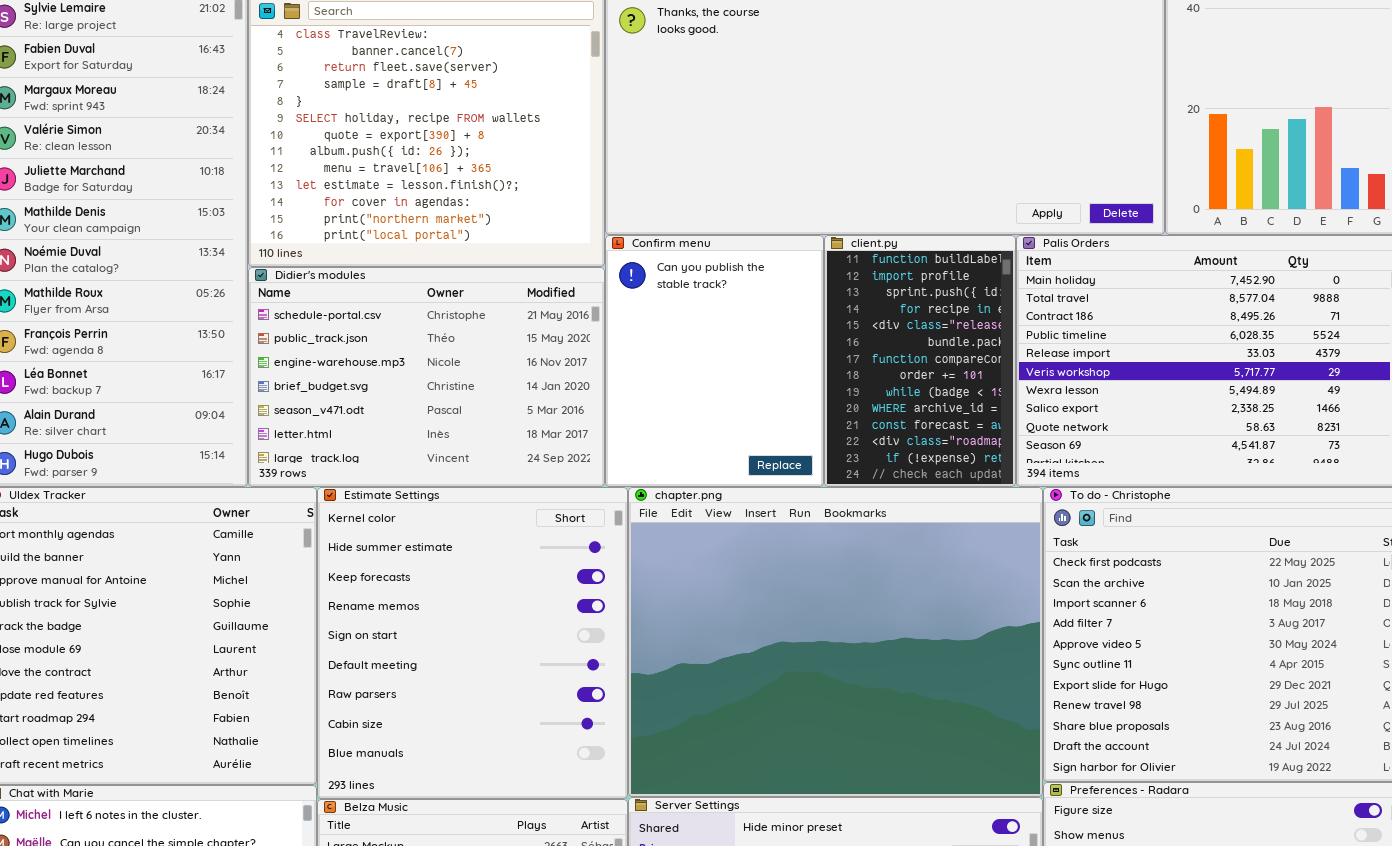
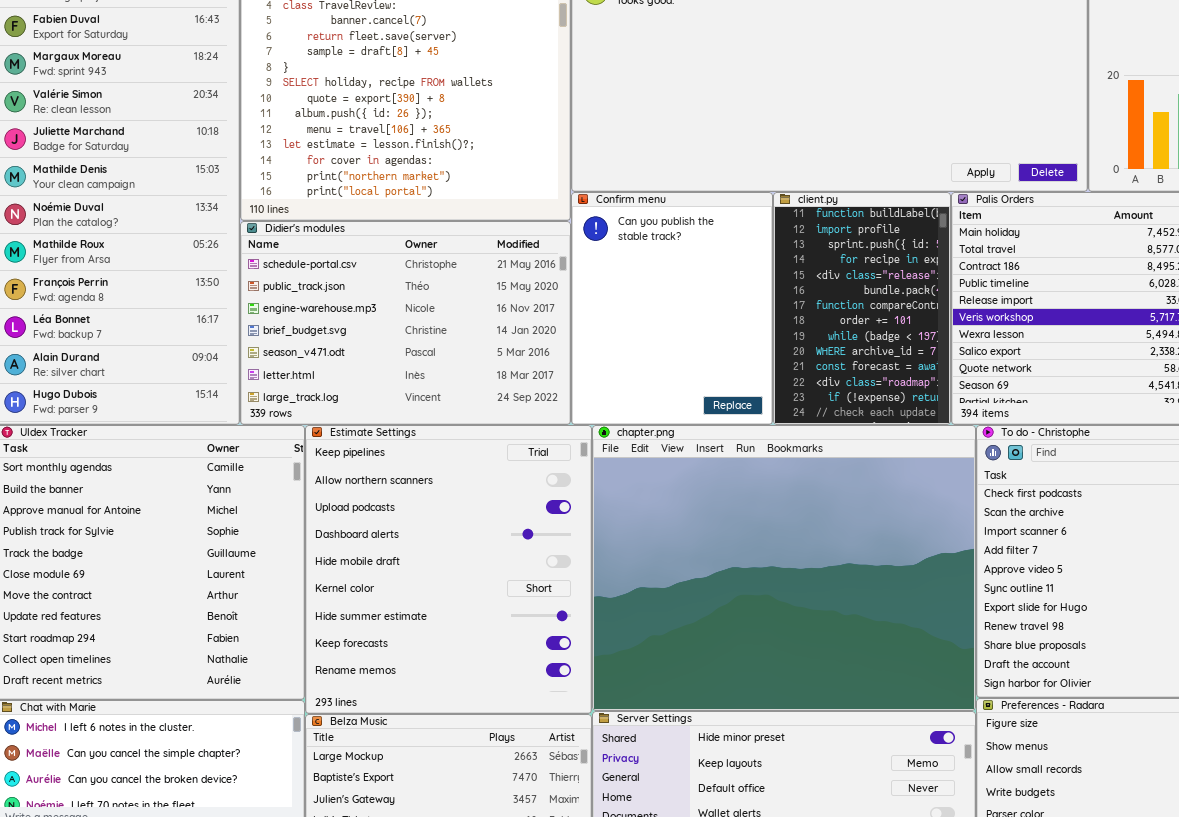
Estimate Settings: [317,487,628,799] -> [305,425,592,714], scrolled up 5 rows

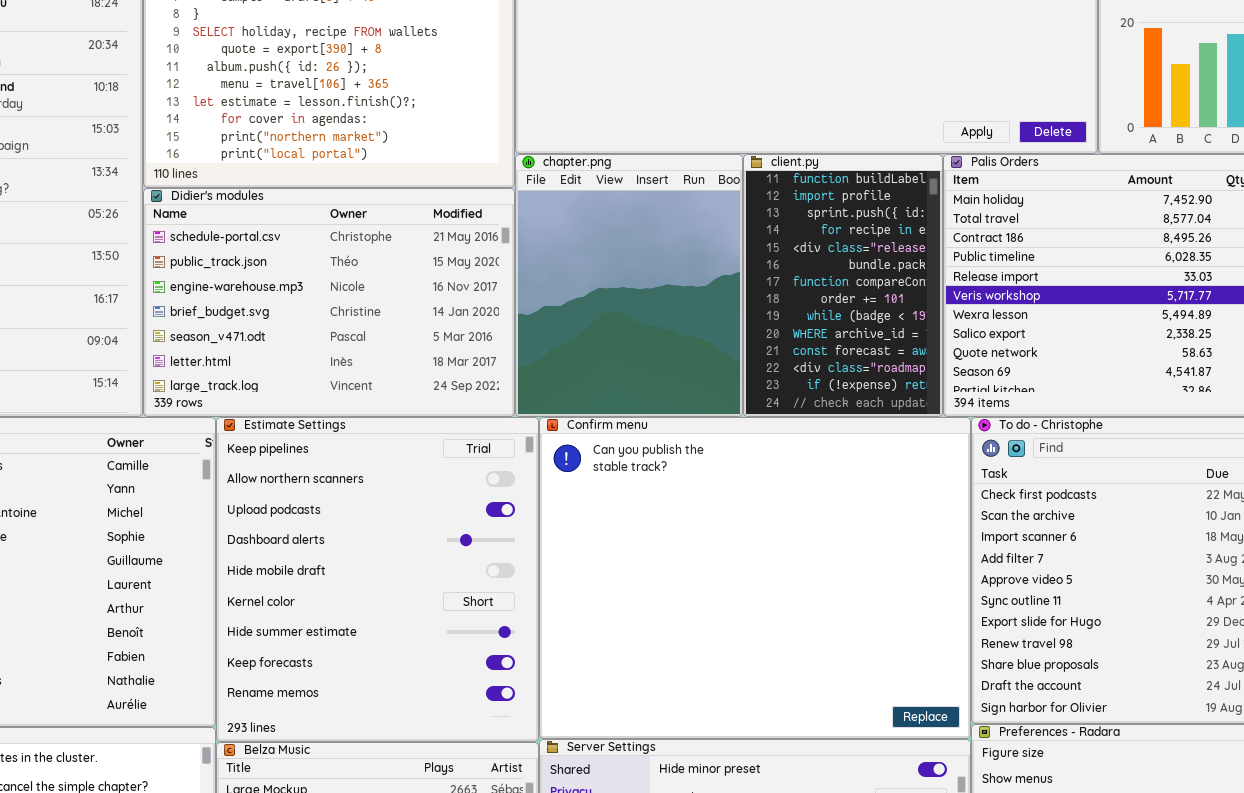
Confirm menu: [571,192,773,425] -> [539,417,971,739], moved, resized
chapter.png: [592,425,976,711] -> [515,154,743,417], moved, resized

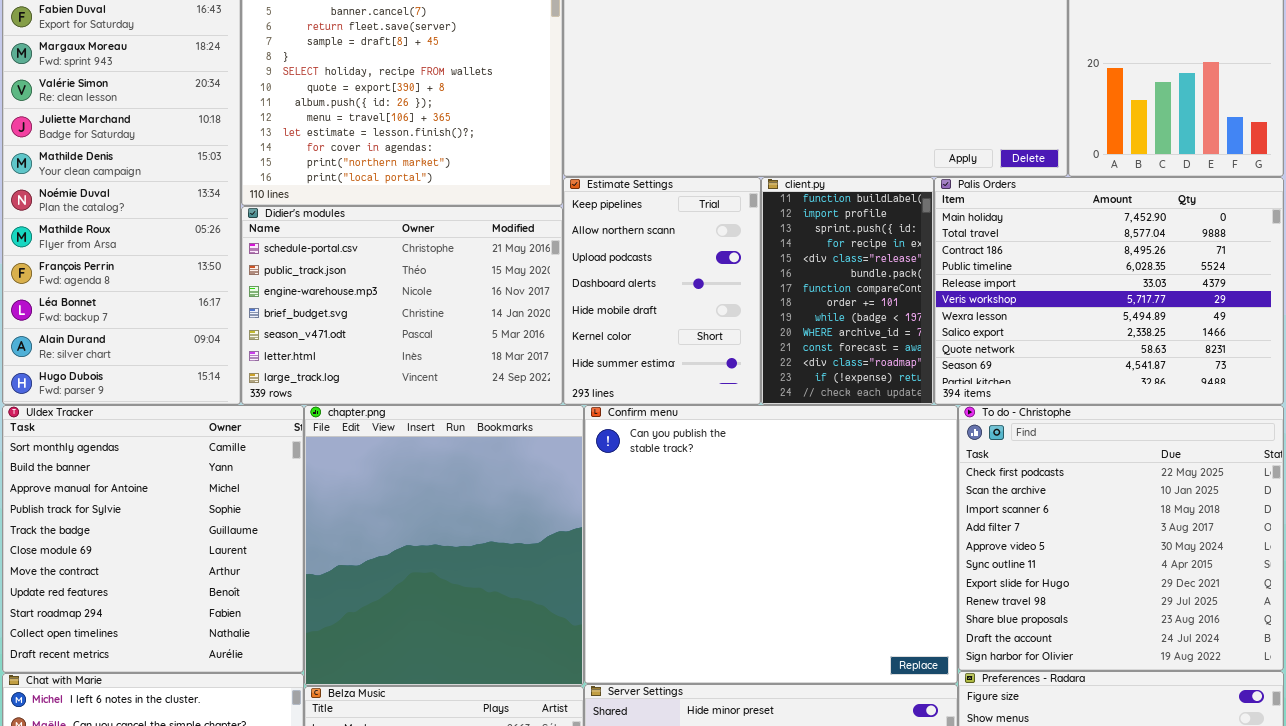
chapter.png: [515,154,743,417] -> [304,405,584,686], moved, resized
Estimate Settings: [216,417,539,742] -> [563,177,761,405], moved, resized

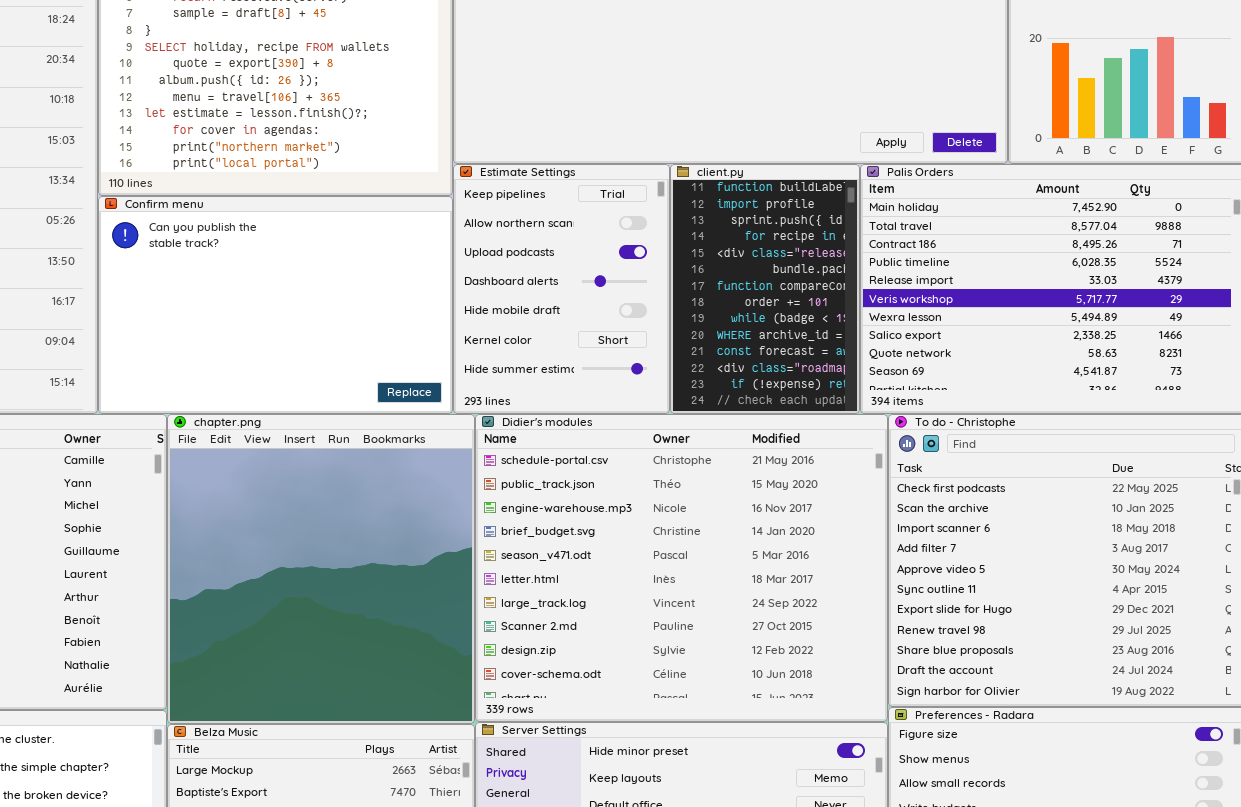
Didier's modules: [241,206,563,405] -> [475,414,888,722], moved, resized
Confirm menu: [584,405,958,684] -> [98,196,453,414], moved, resized

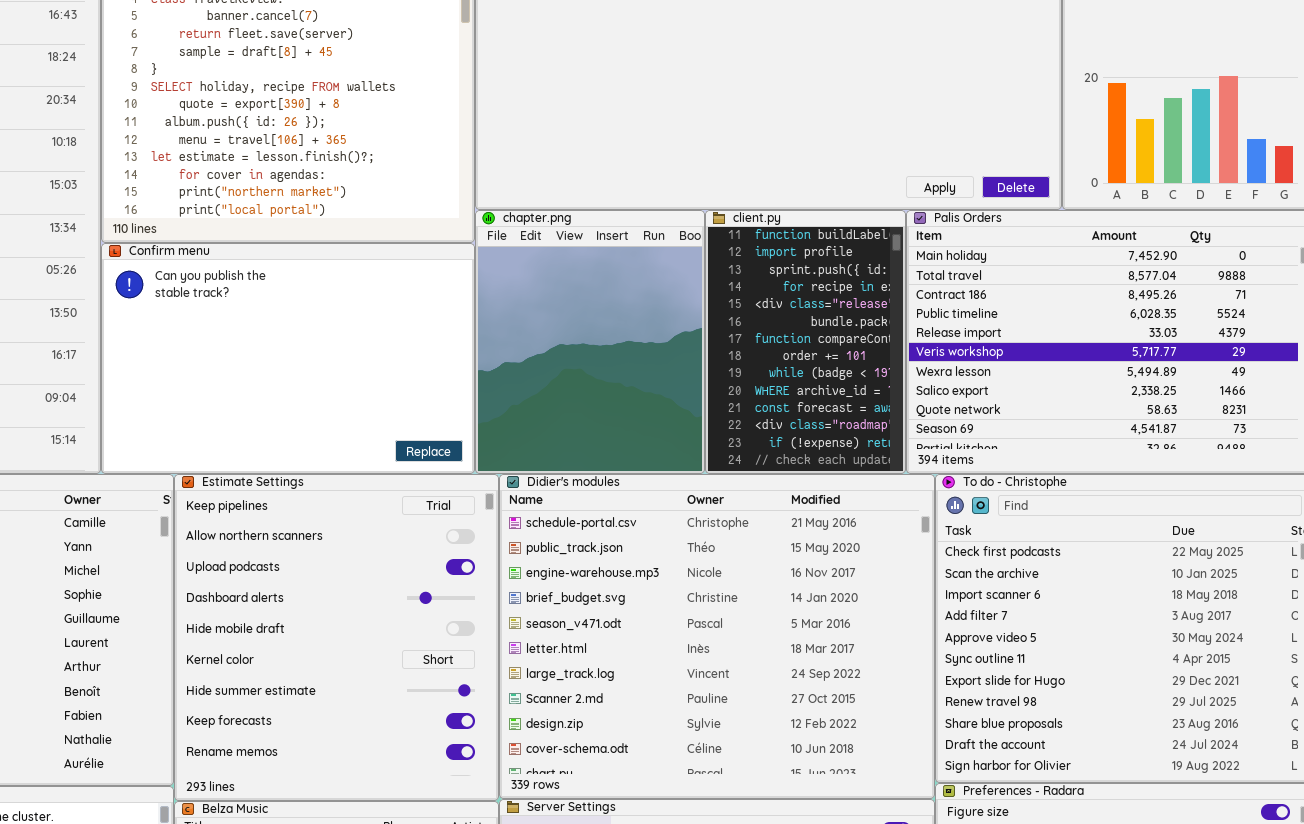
Estimate Settings: [453,164,670,414] -> [174,474,499,801], moved, resized
chapter.png: [167,414,475,724] -> [475,210,705,474], moved, resized

